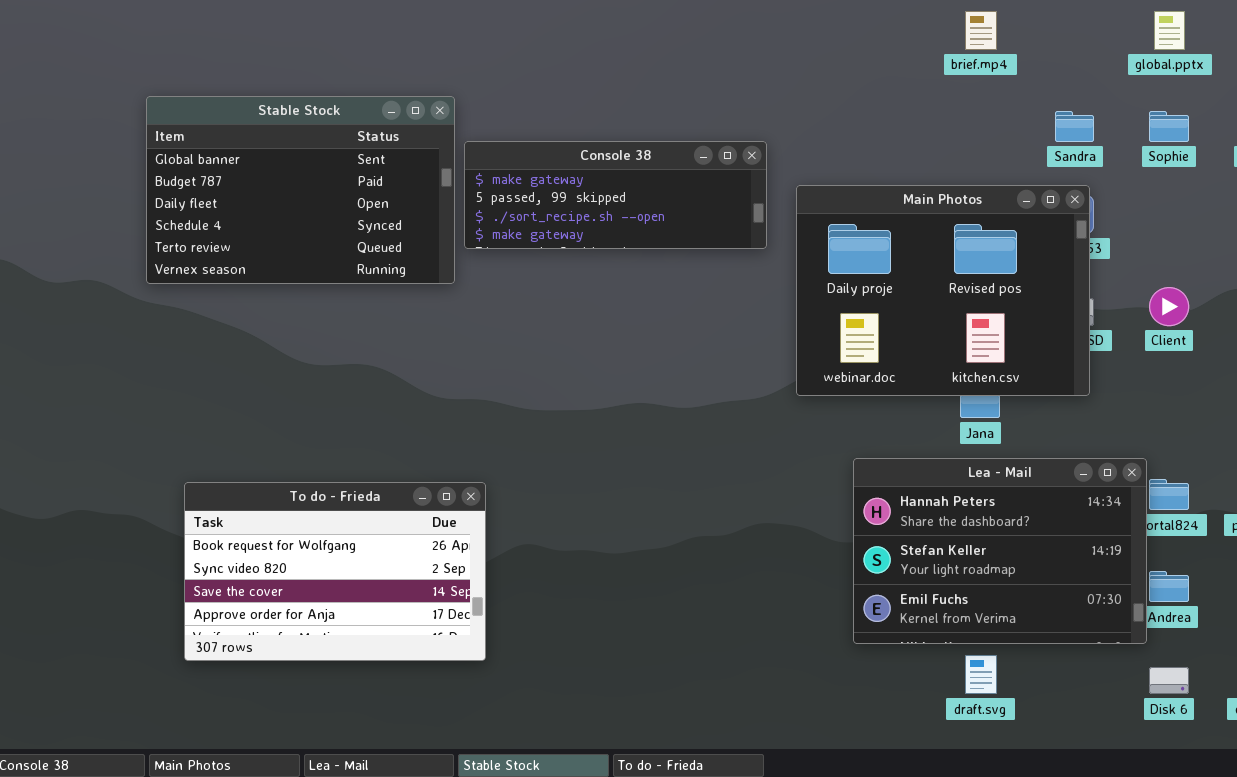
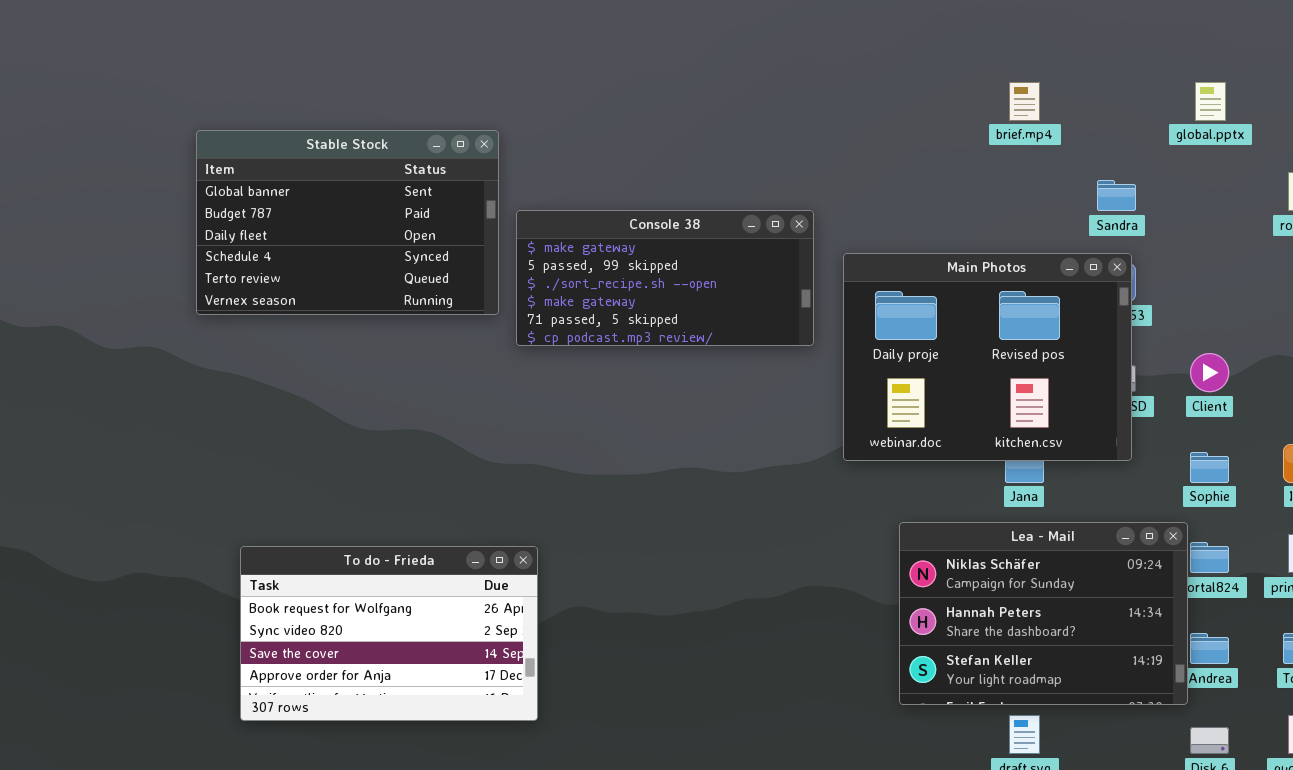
Stable Stock: [146,96,455,284] -> [196,130,499,315], moved
Sophie: [1149,111,1189,142] -> [1190,452,1229,483], moved
Console 38: [464,141,767,249] -> [516,210,814,346], resized
Lea - Mail: [853,458,1147,644] -> [899,522,1188,705], scrolled up 1 row

